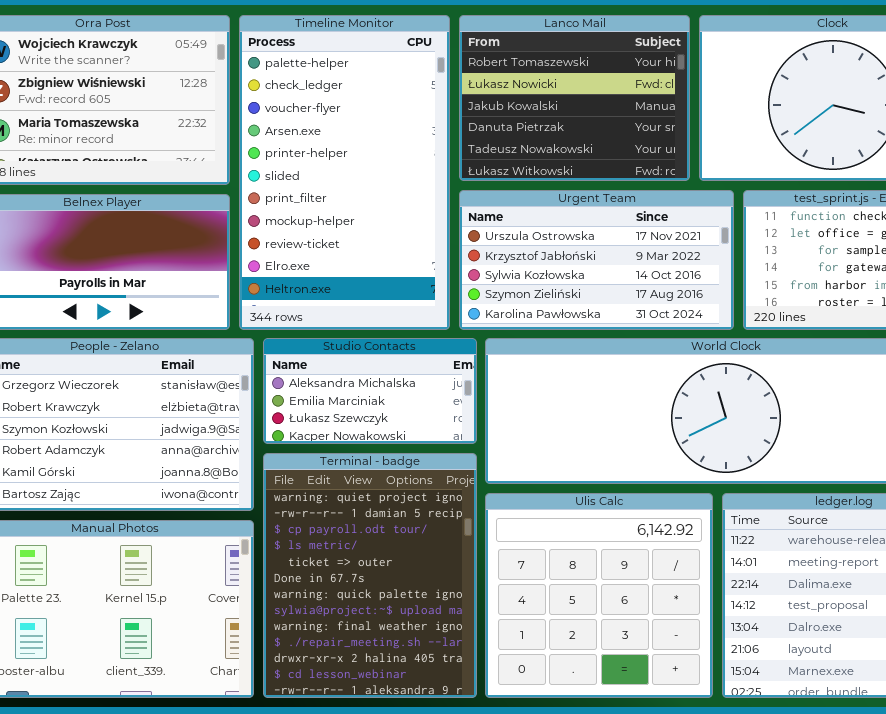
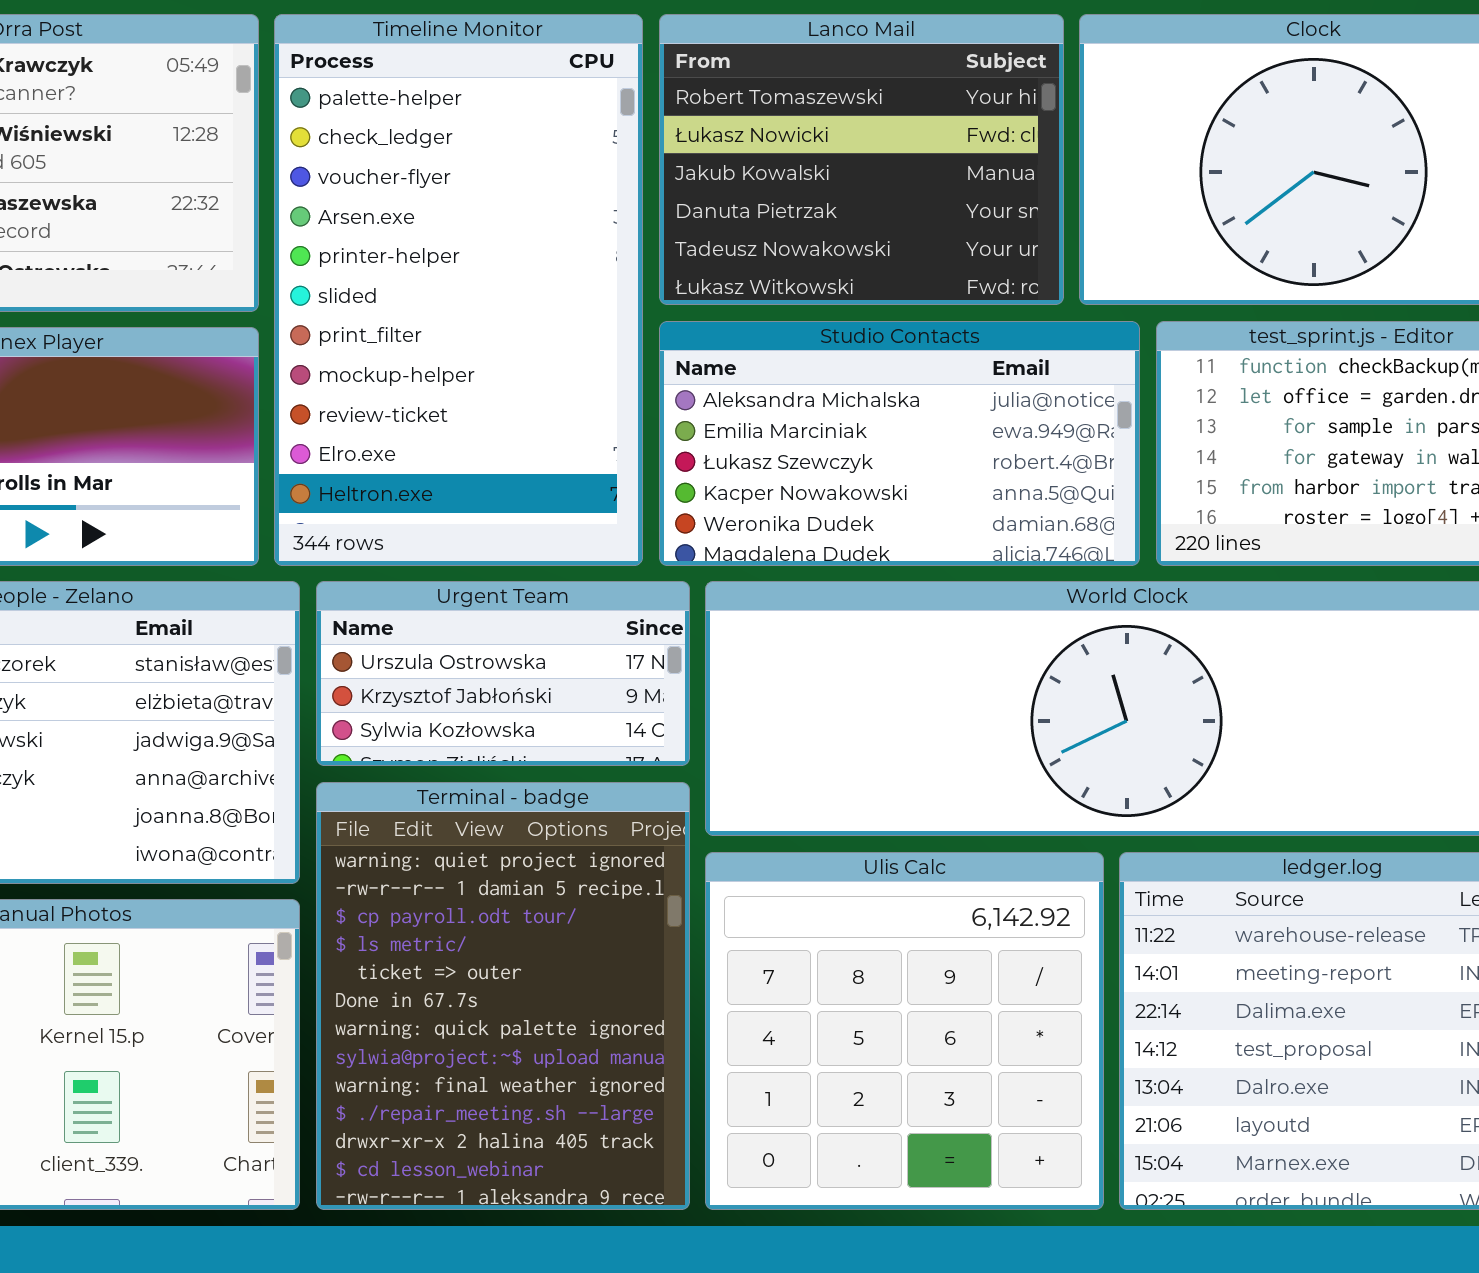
Urgent Team: [459,190,734,330] -> [316,581,690,766], moved, resized
Studio Contacts: [263,338,477,444] -> [659,321,1140,566], moved, resized

